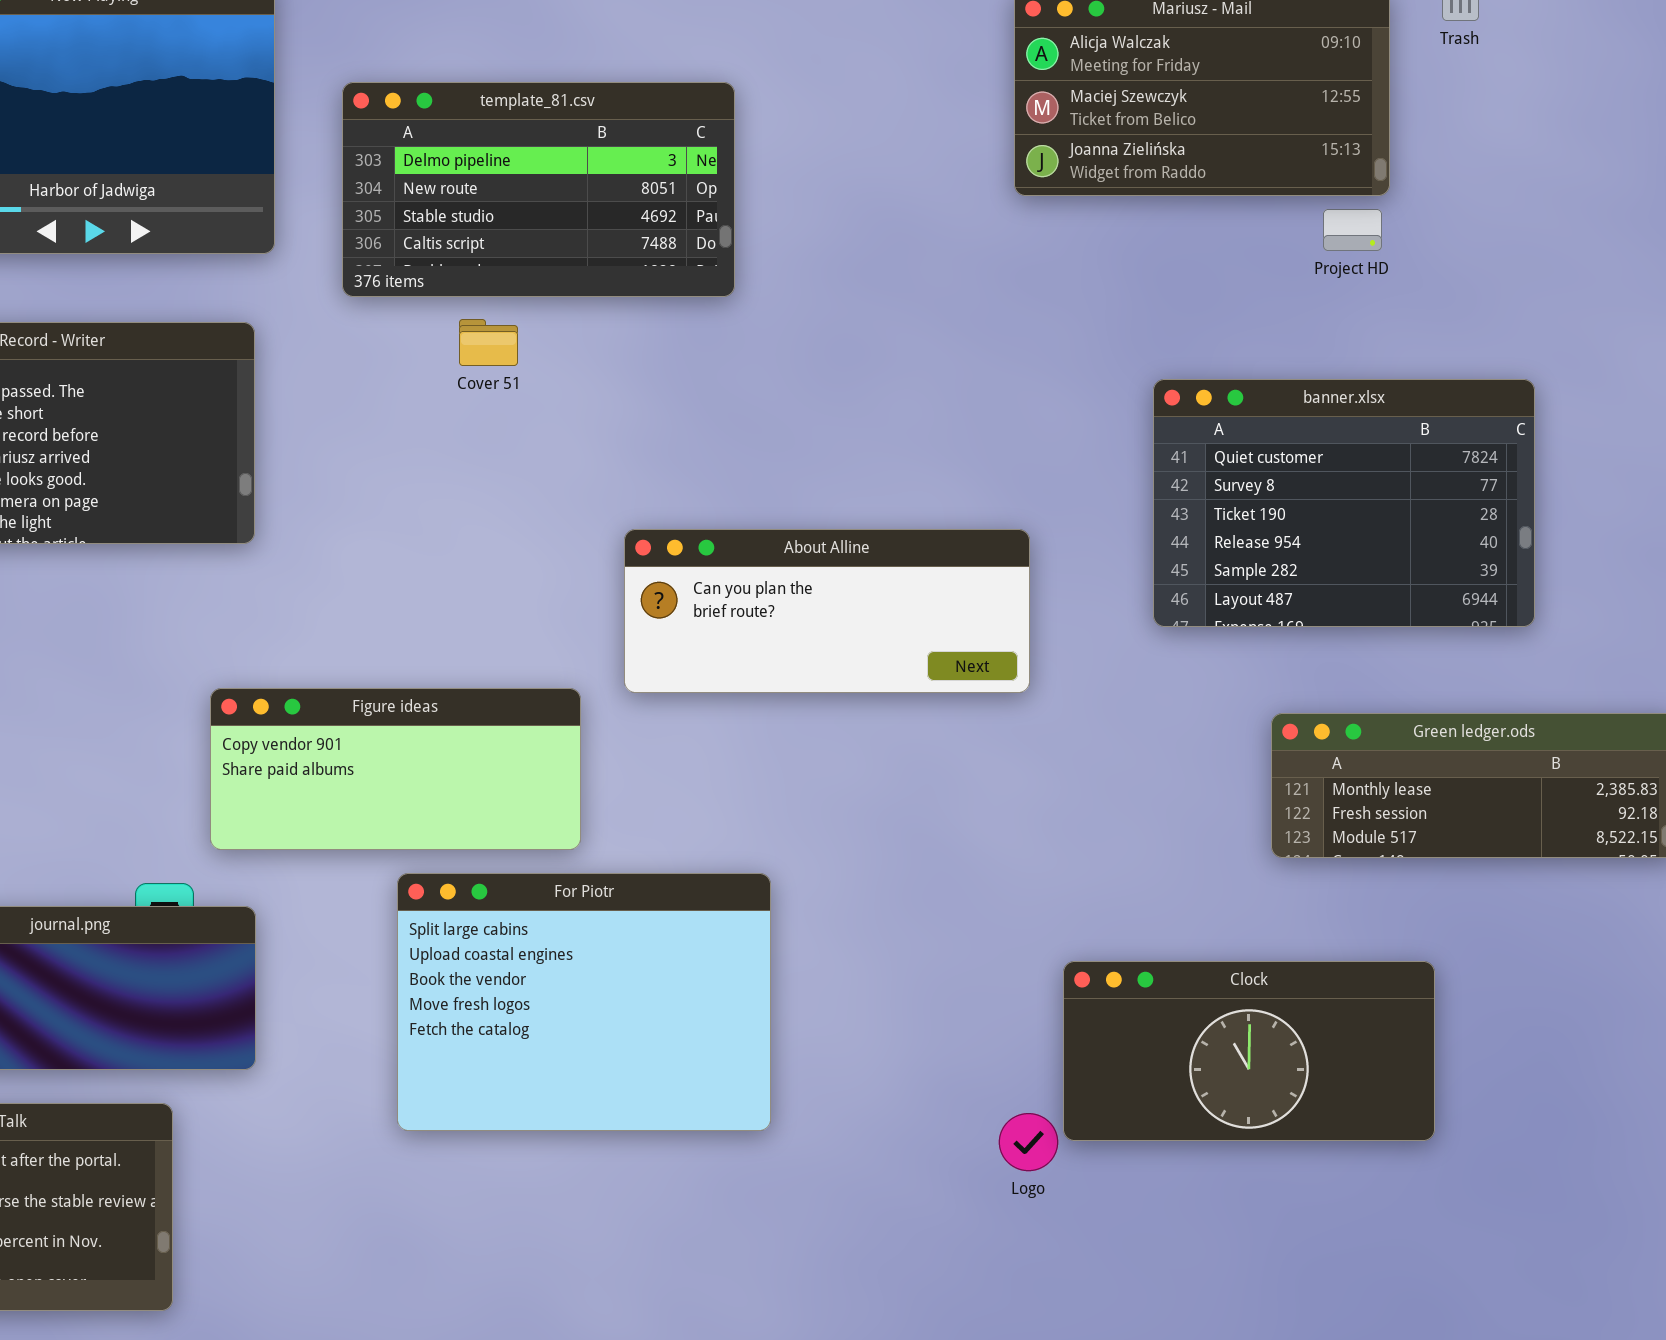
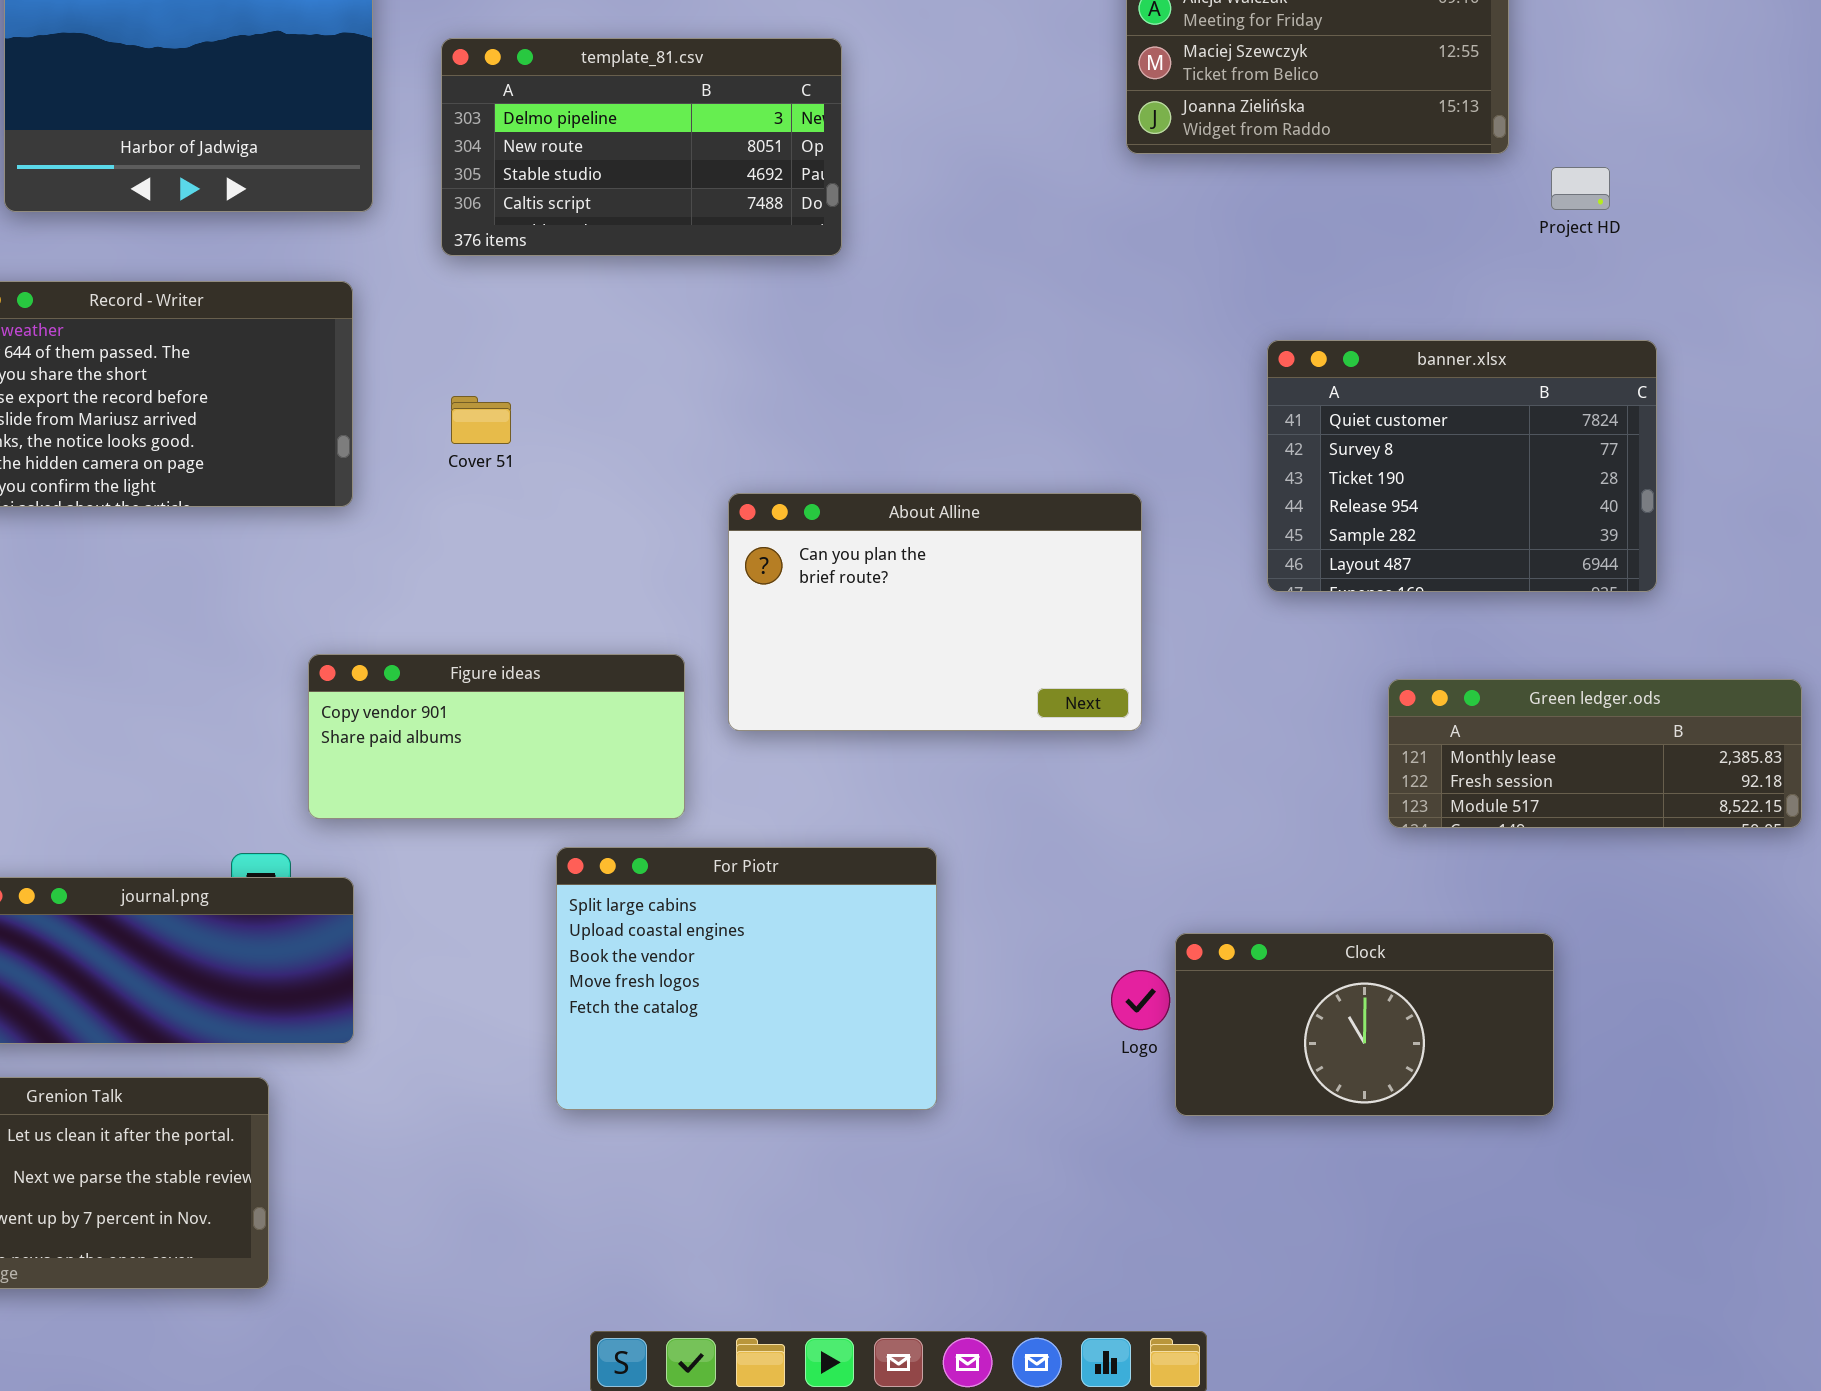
Project HD: [1323,209,1382,251] -> [1551,167,1610,210], moved
Cover 51: [459,319,518,366] -> [451,396,511,444], moved
About Alline: [624,529,1030,693] -> [728,493,1142,731], resized
For Piotr: [397,873,771,1131] -> [556,847,937,1110], moved
Logo: [999,1113,1058,1171] -> [1111,970,1170,1030], moved

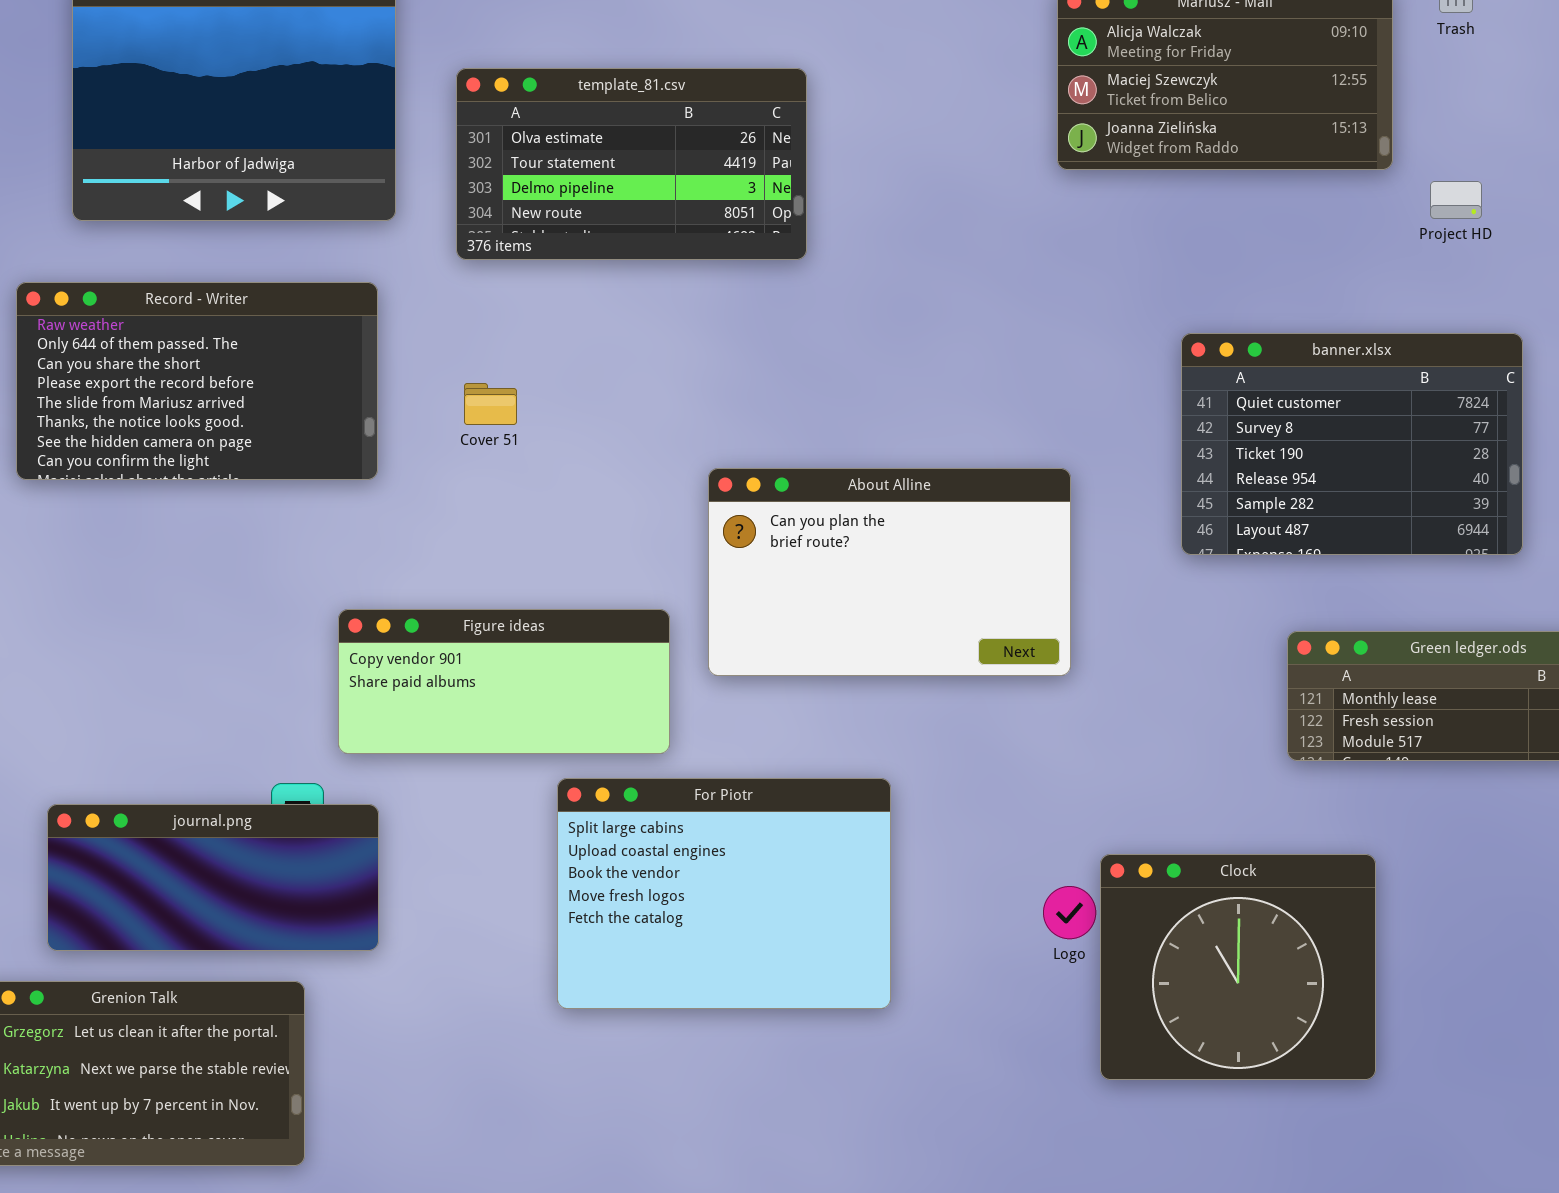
template_81.csv: [441,38,842,256] -> [456,68,807,260], scrolled up 2 rows
Clock: [1175,933,1554,1116] -> [1100,854,1376,1080], resized

